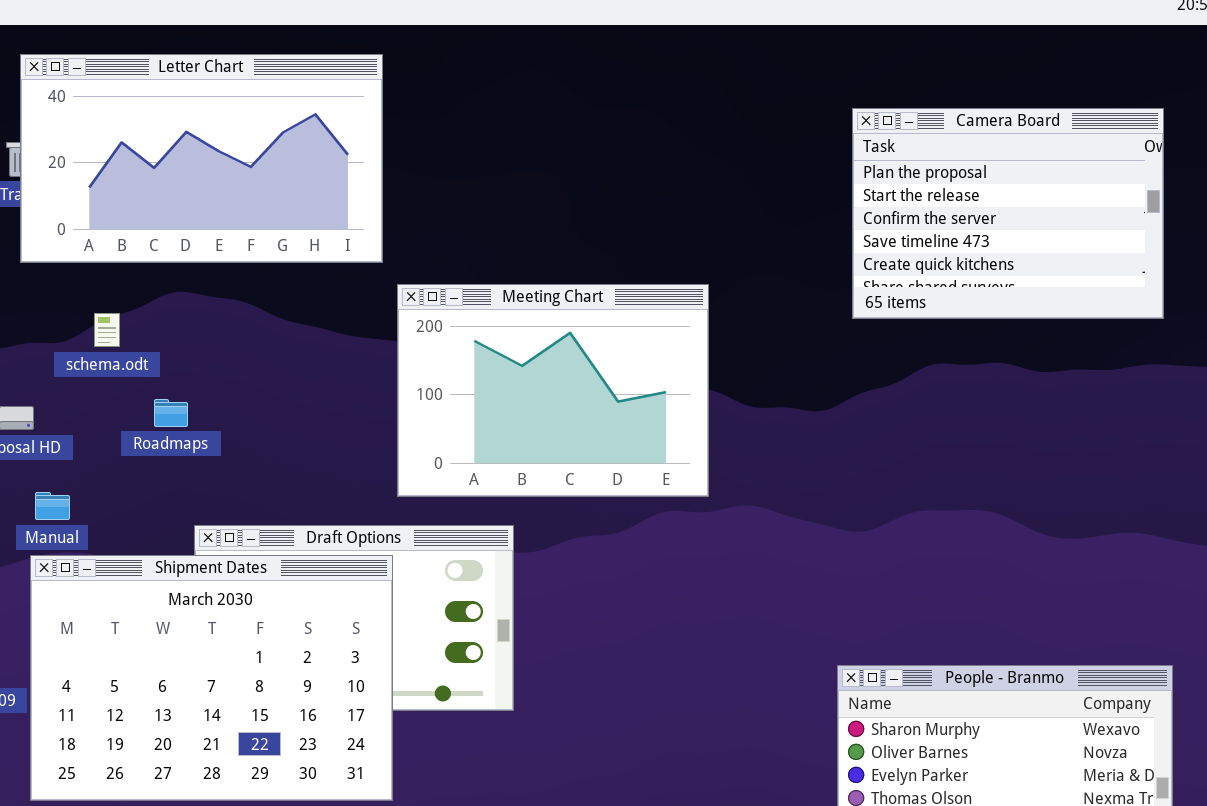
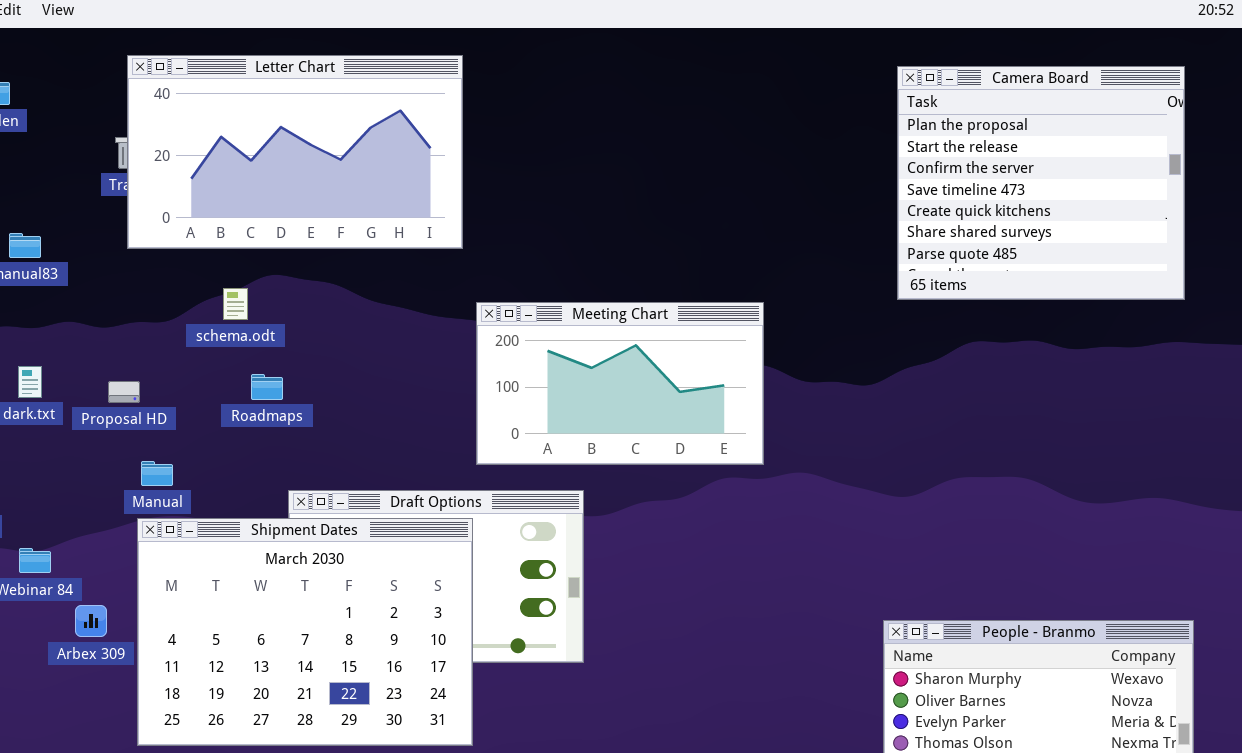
Camera Board: [852,108,1164,319] -> [897,66,1185,300], resized
Meeting Chart: [397,284,709,497] -> [476,302,764,465], resized
schema.odt: [94,313,120,347] -> [223,288,248,320], moved

